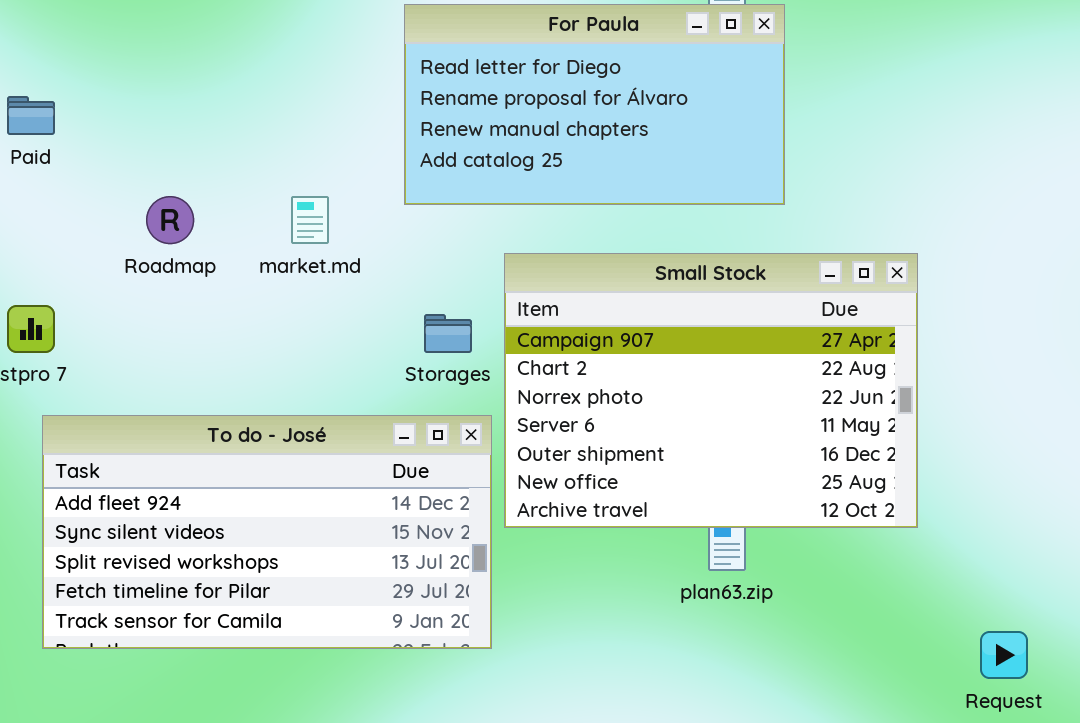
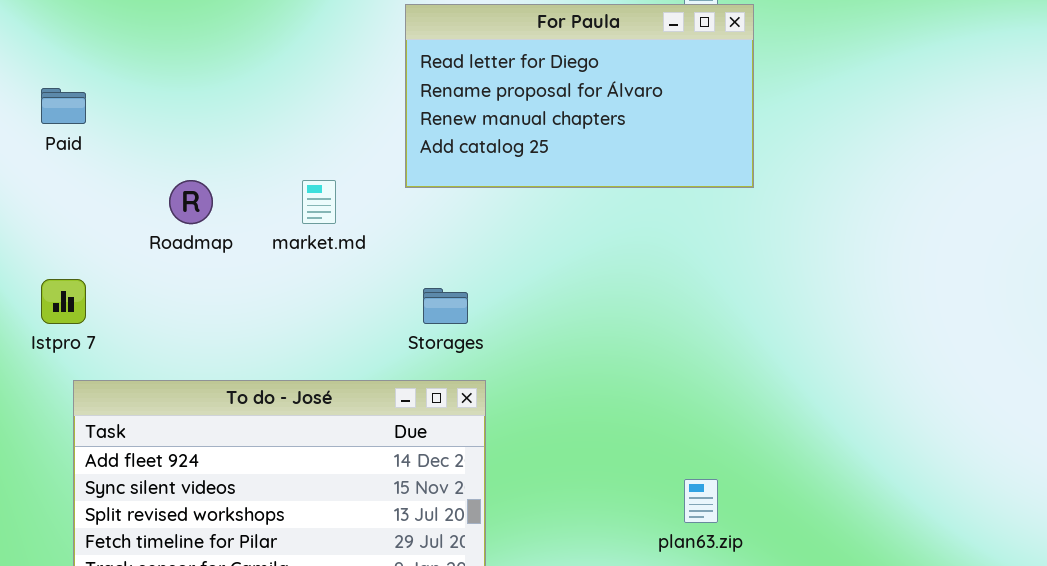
Small Stock: [504,253,918,528] -> none, closed

